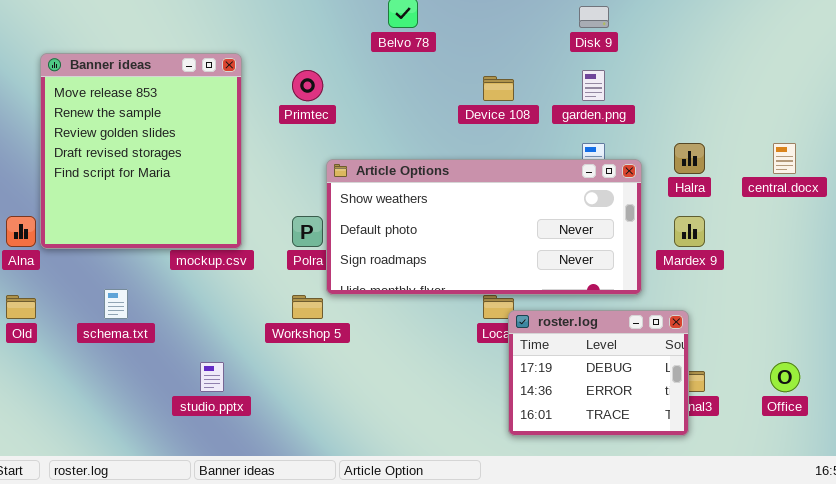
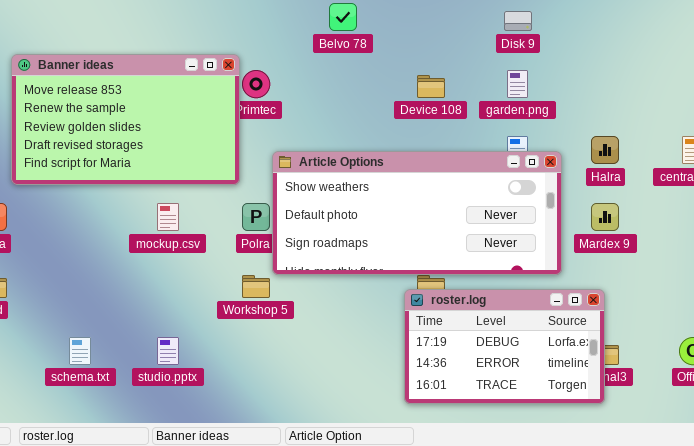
Banner ideas: [40,53,242,249] -> [11,54,240,185], resized
schema.txt: [104,289,128,319] -> [69,337,91,365], moved
roster.log: [508,310,689,436] -> [404,289,605,404], resized

